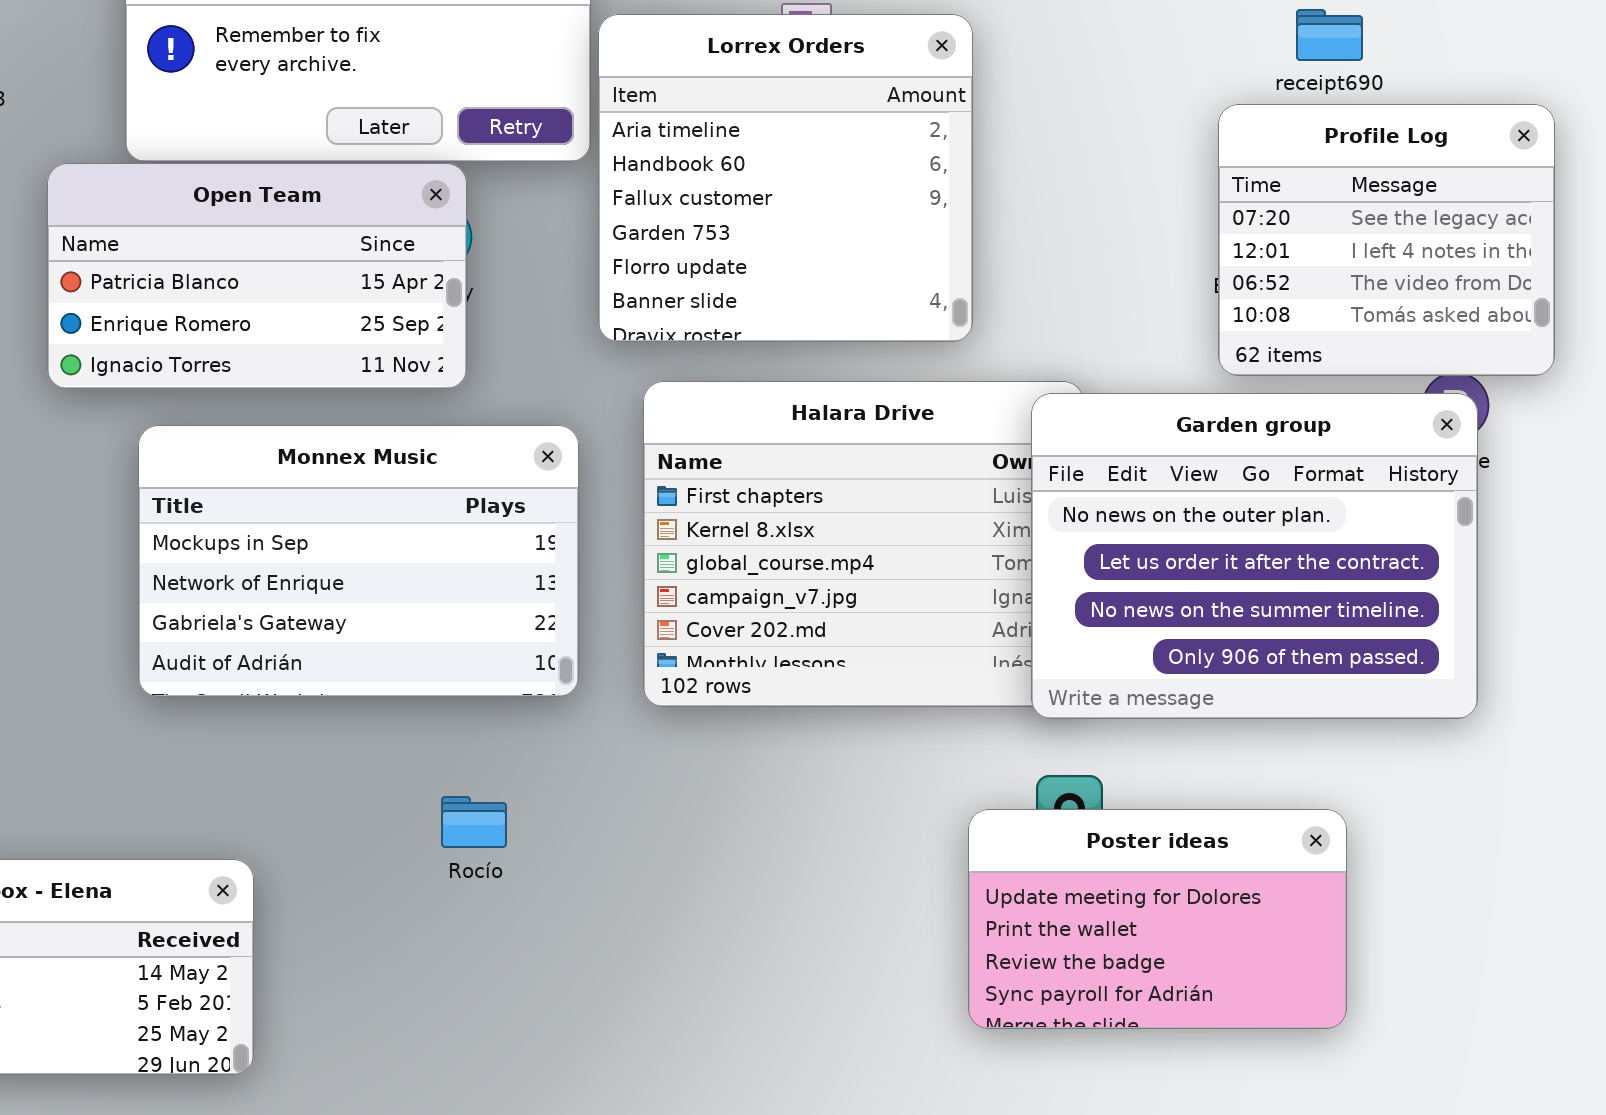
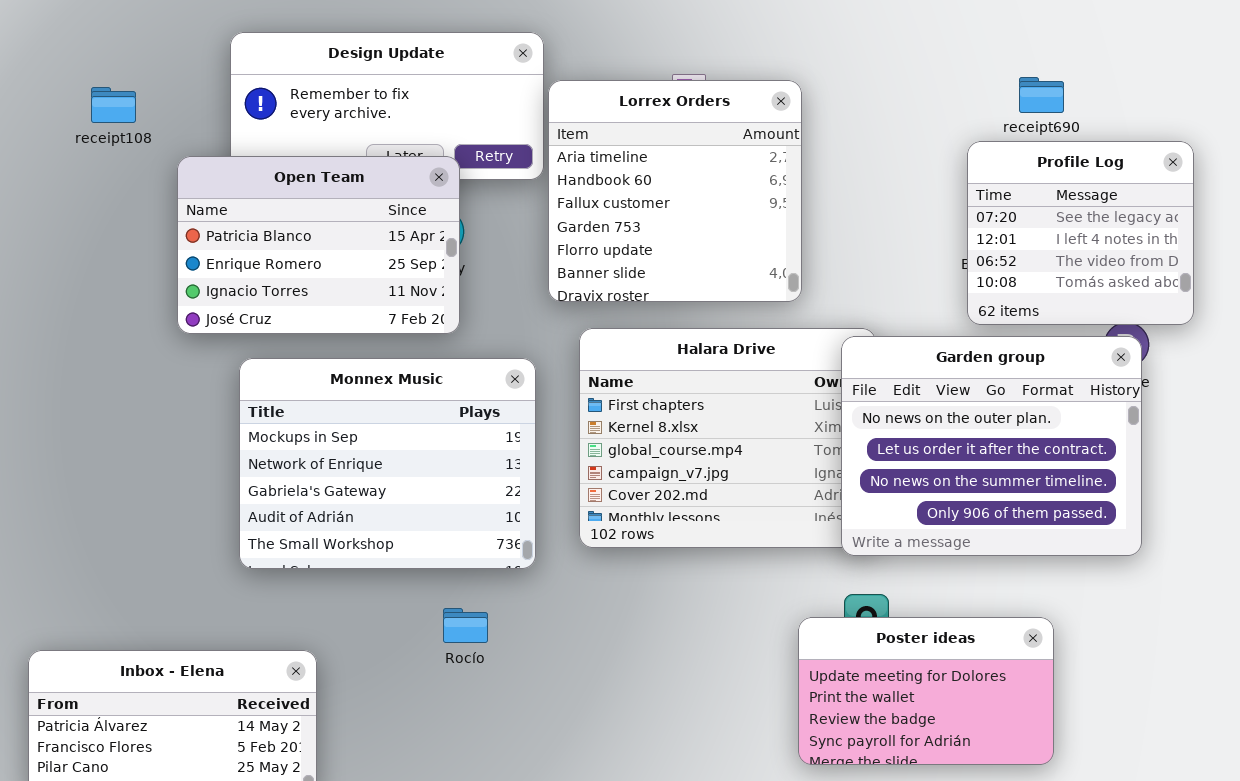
Open Team: [47,163,467,389] -> [177,156,460,334], resized
Monnex Music: [138,425,579,697] -> [239,358,536,569], resized

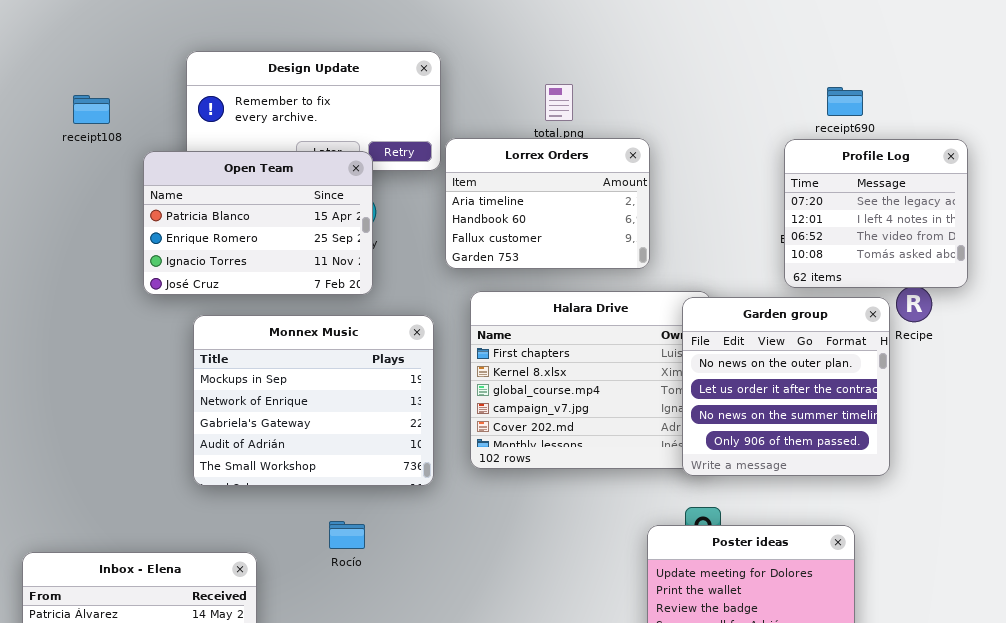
Lorrex Orders: [548,80,802,302] -> [445,138,650,269], resized
Garden group: [841,336,1142,556] -> [682,297,890,476], resized
Rocío: [443,608,488,643] -> [329,521,365,549], moved

